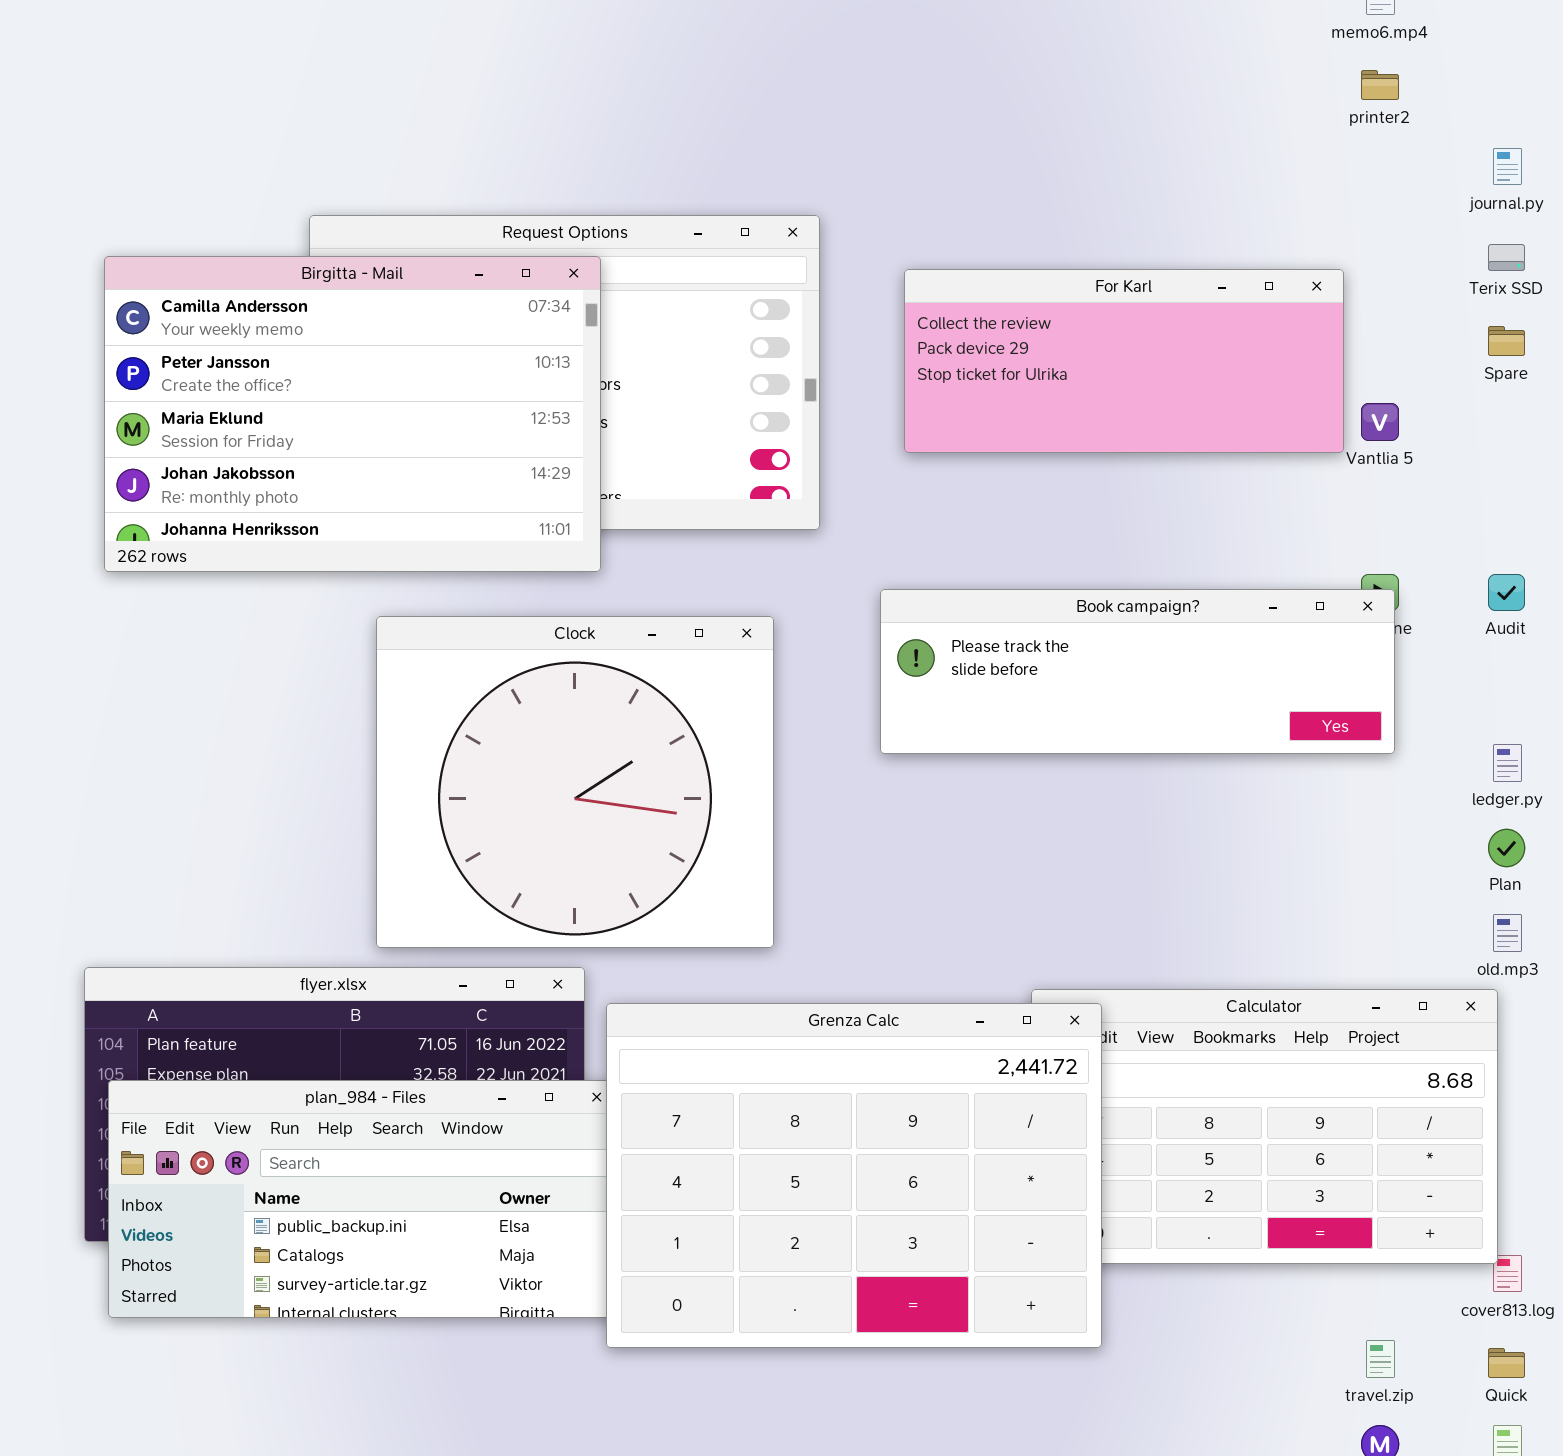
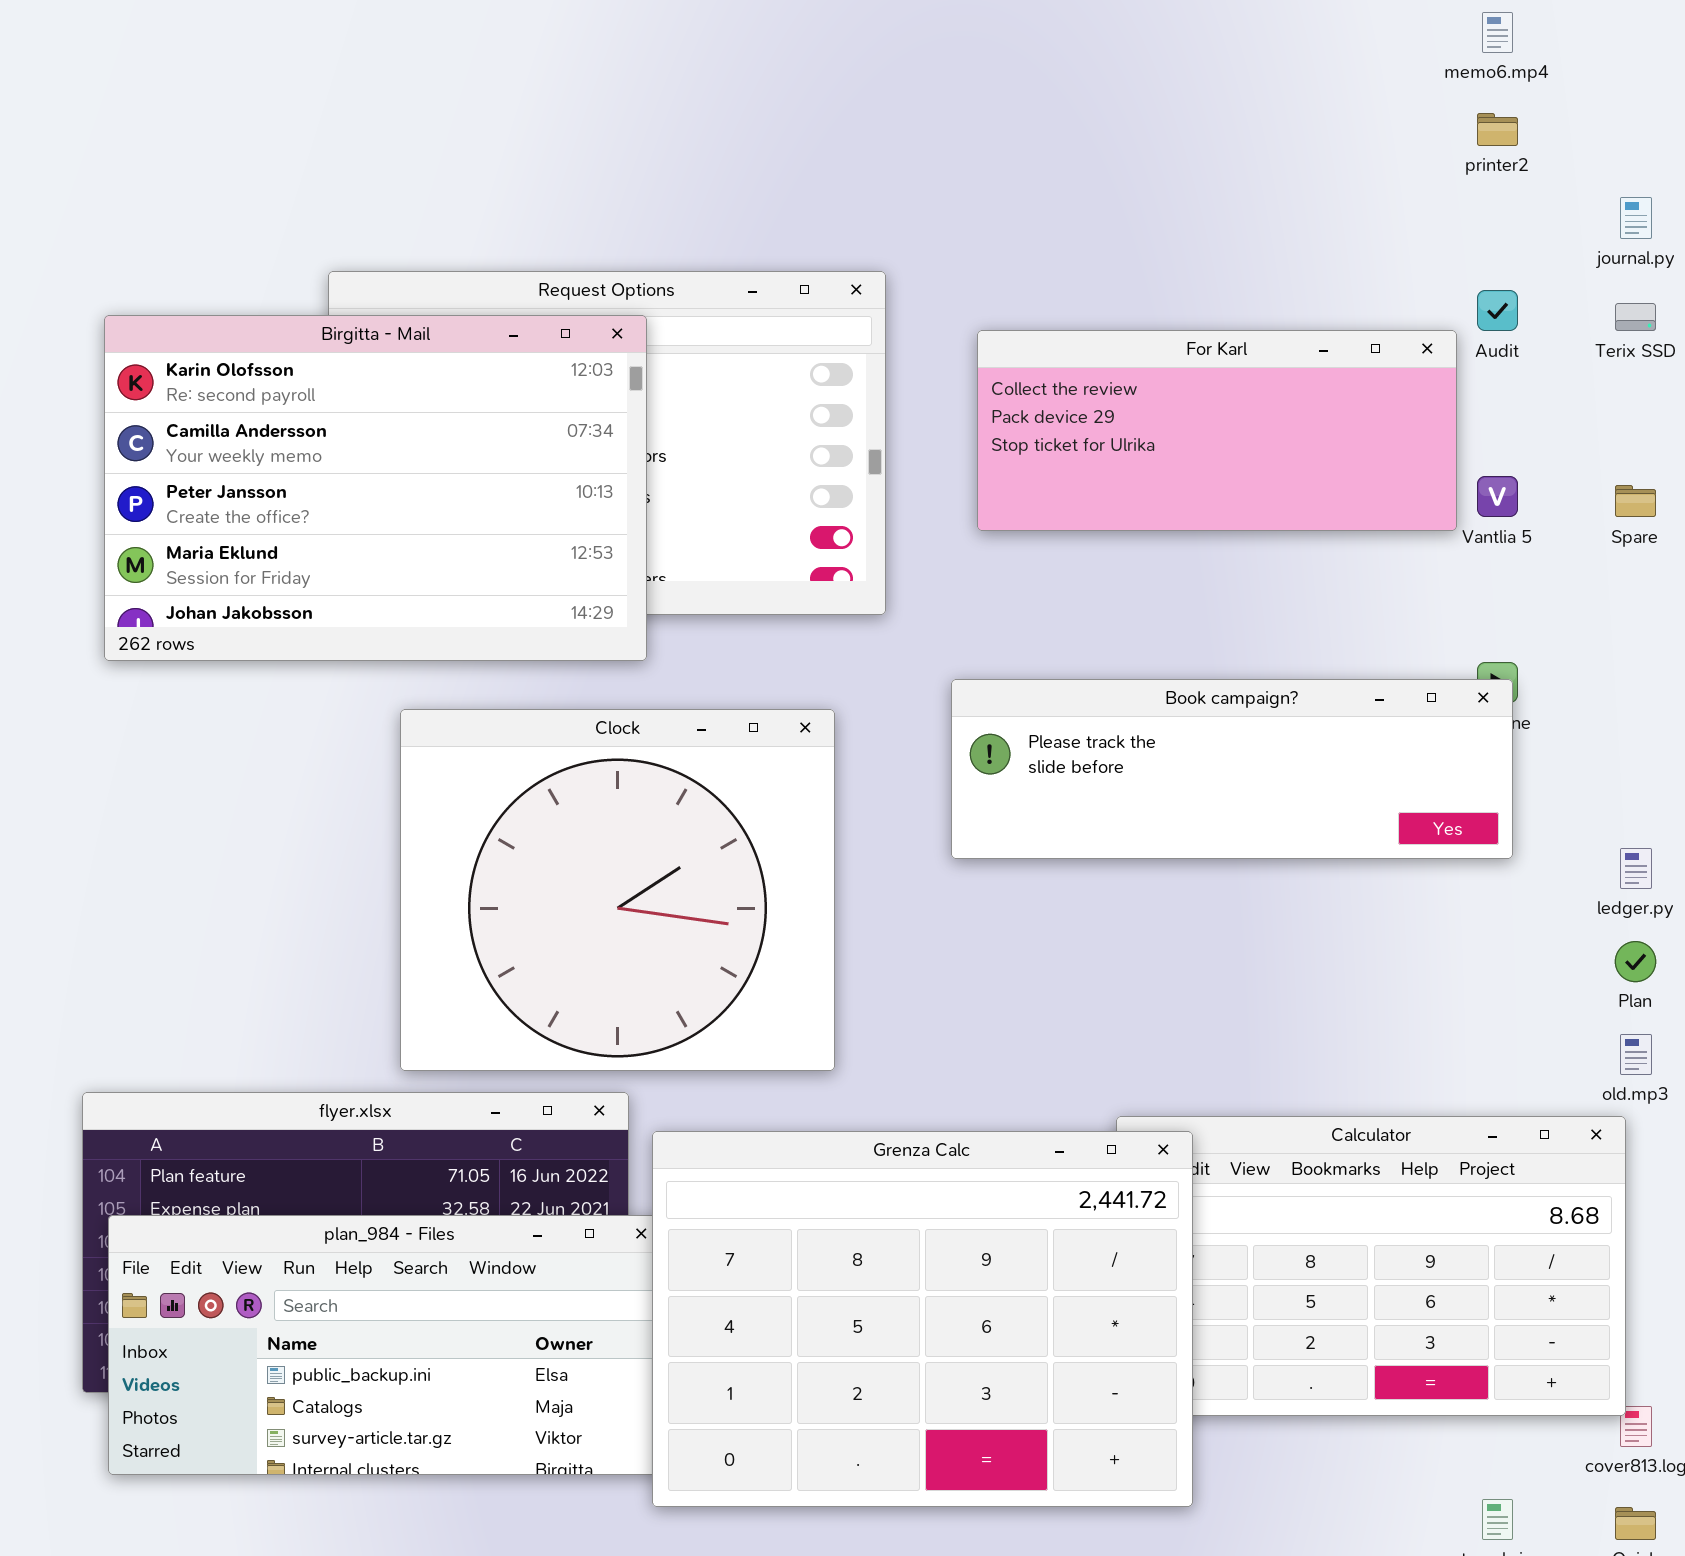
Birgitta - Mail: [104,256,601,572] -> [104,315,647,661], scrolled up 1 row
Spare: [1488,326,1525,356] -> [1615,485,1656,517], moved
Audit: [1488,574,1525,611] -> [1477,290,1518,331], moved

